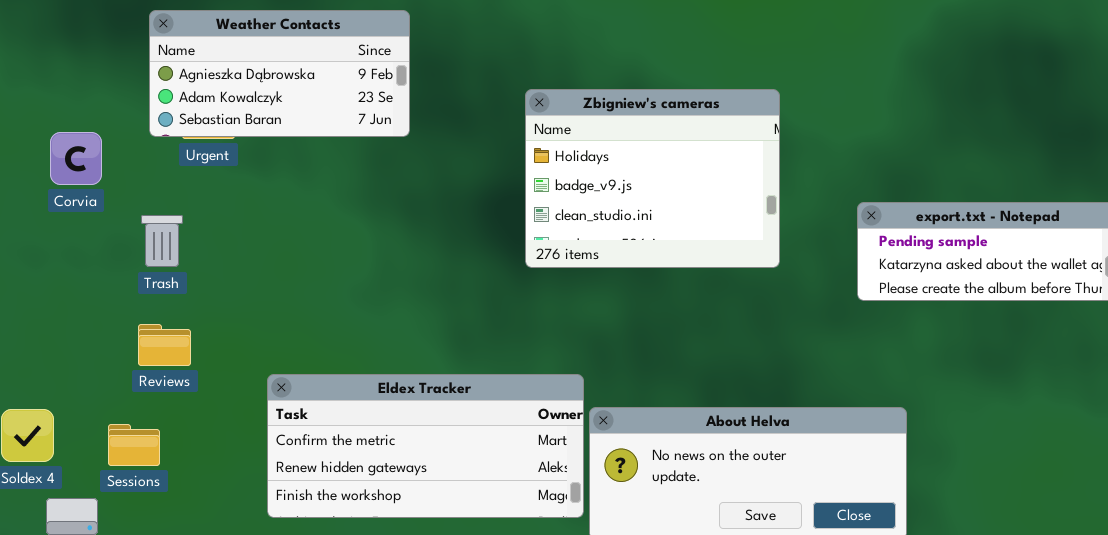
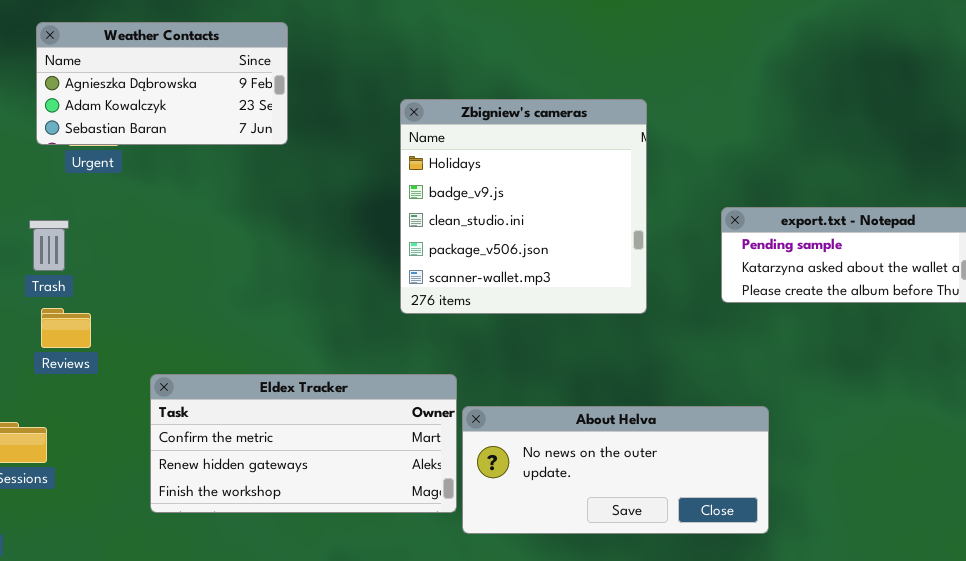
Zbigniew's cameras: [525,89,780,268] -> [400,99,647,314], resized
Reviews: [138,324,191,366] -> [41,308,91,348], moved

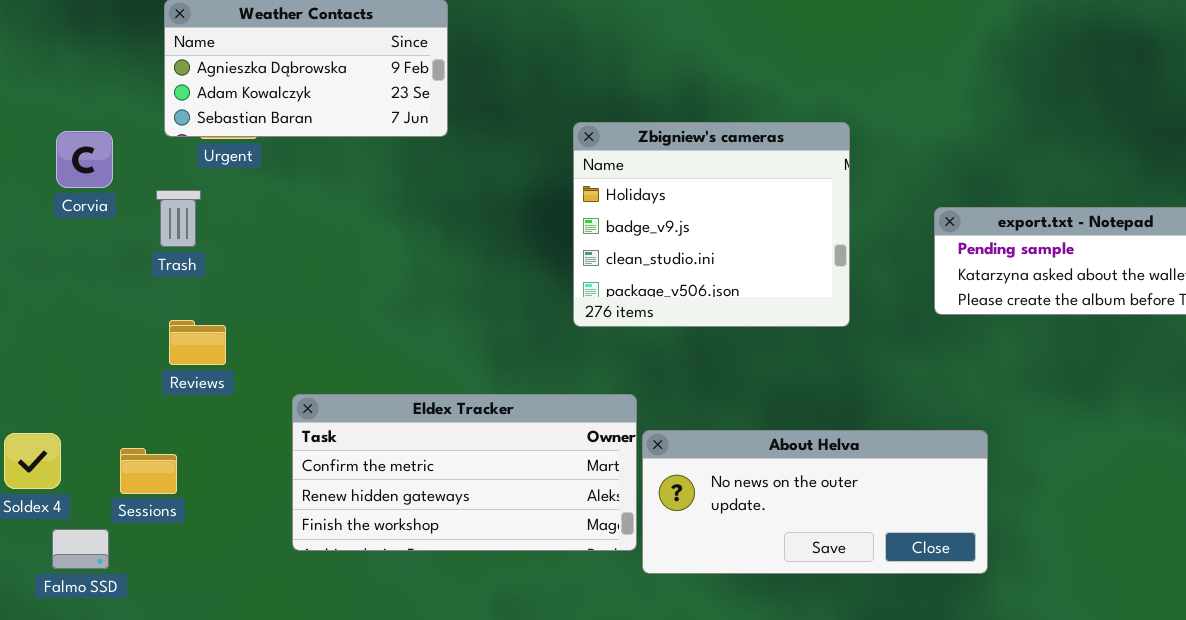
Zbigniew's cameras: [400,99,647,314] -> [573,122,850,327], resized
Trash: [29,220,69,271] -> [156,190,201,247], moved

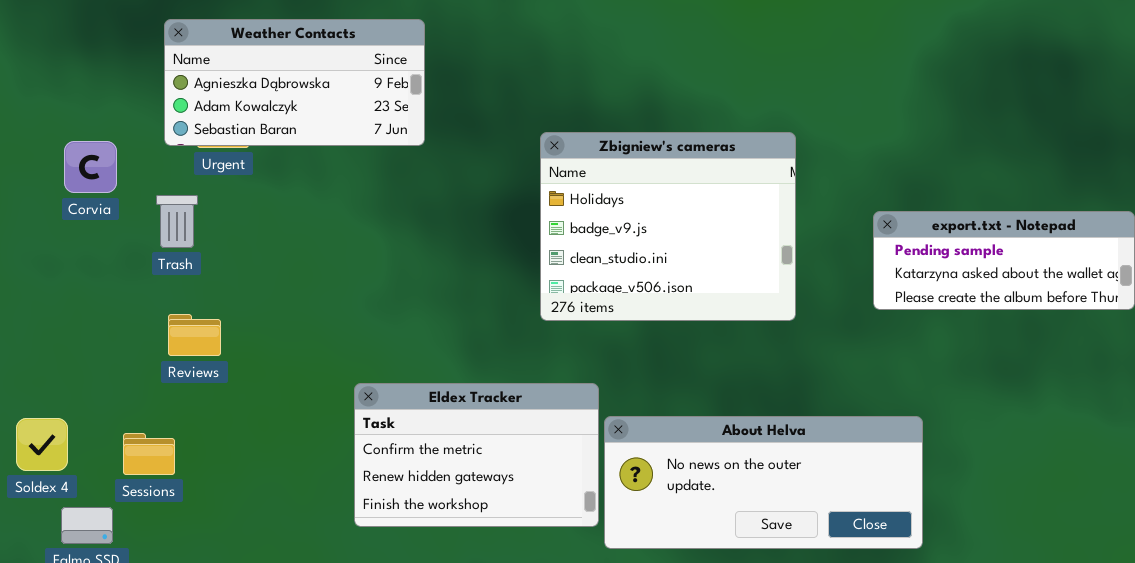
Eldex Tracker: [292,394,637,551] -> [354,383,599,527], resized

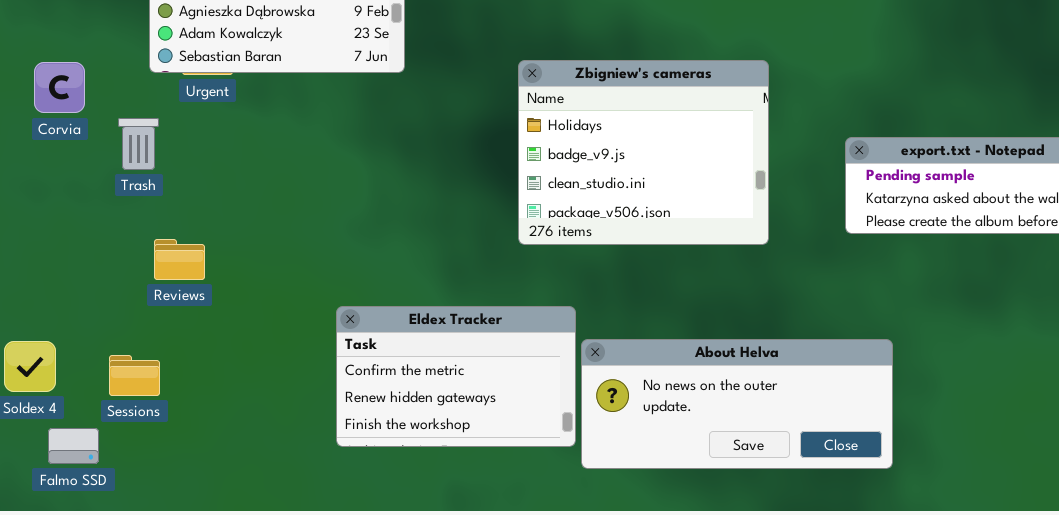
Corvia: [64,141,117,193] -> [34,62,85,113], moved
Trash: [156,195,198,248] -> [118,118,159,170], moved

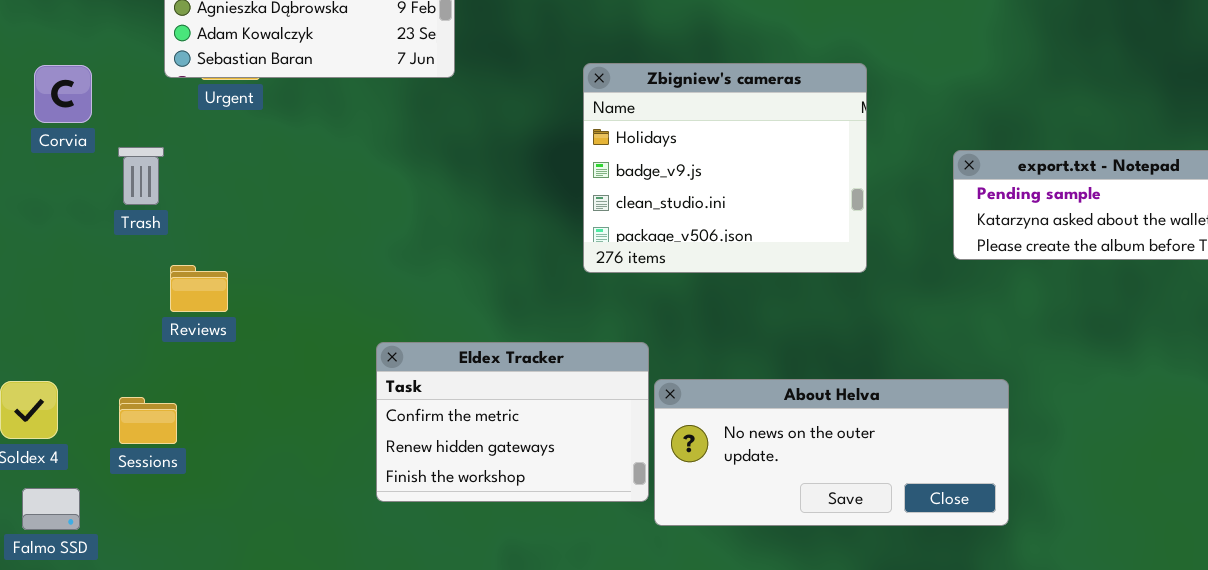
Trash: [118,118,159,170] -> [118,147,164,205], moved
Falmo SSD: [48,428,99,464] -> [22,488,80,530], moved

